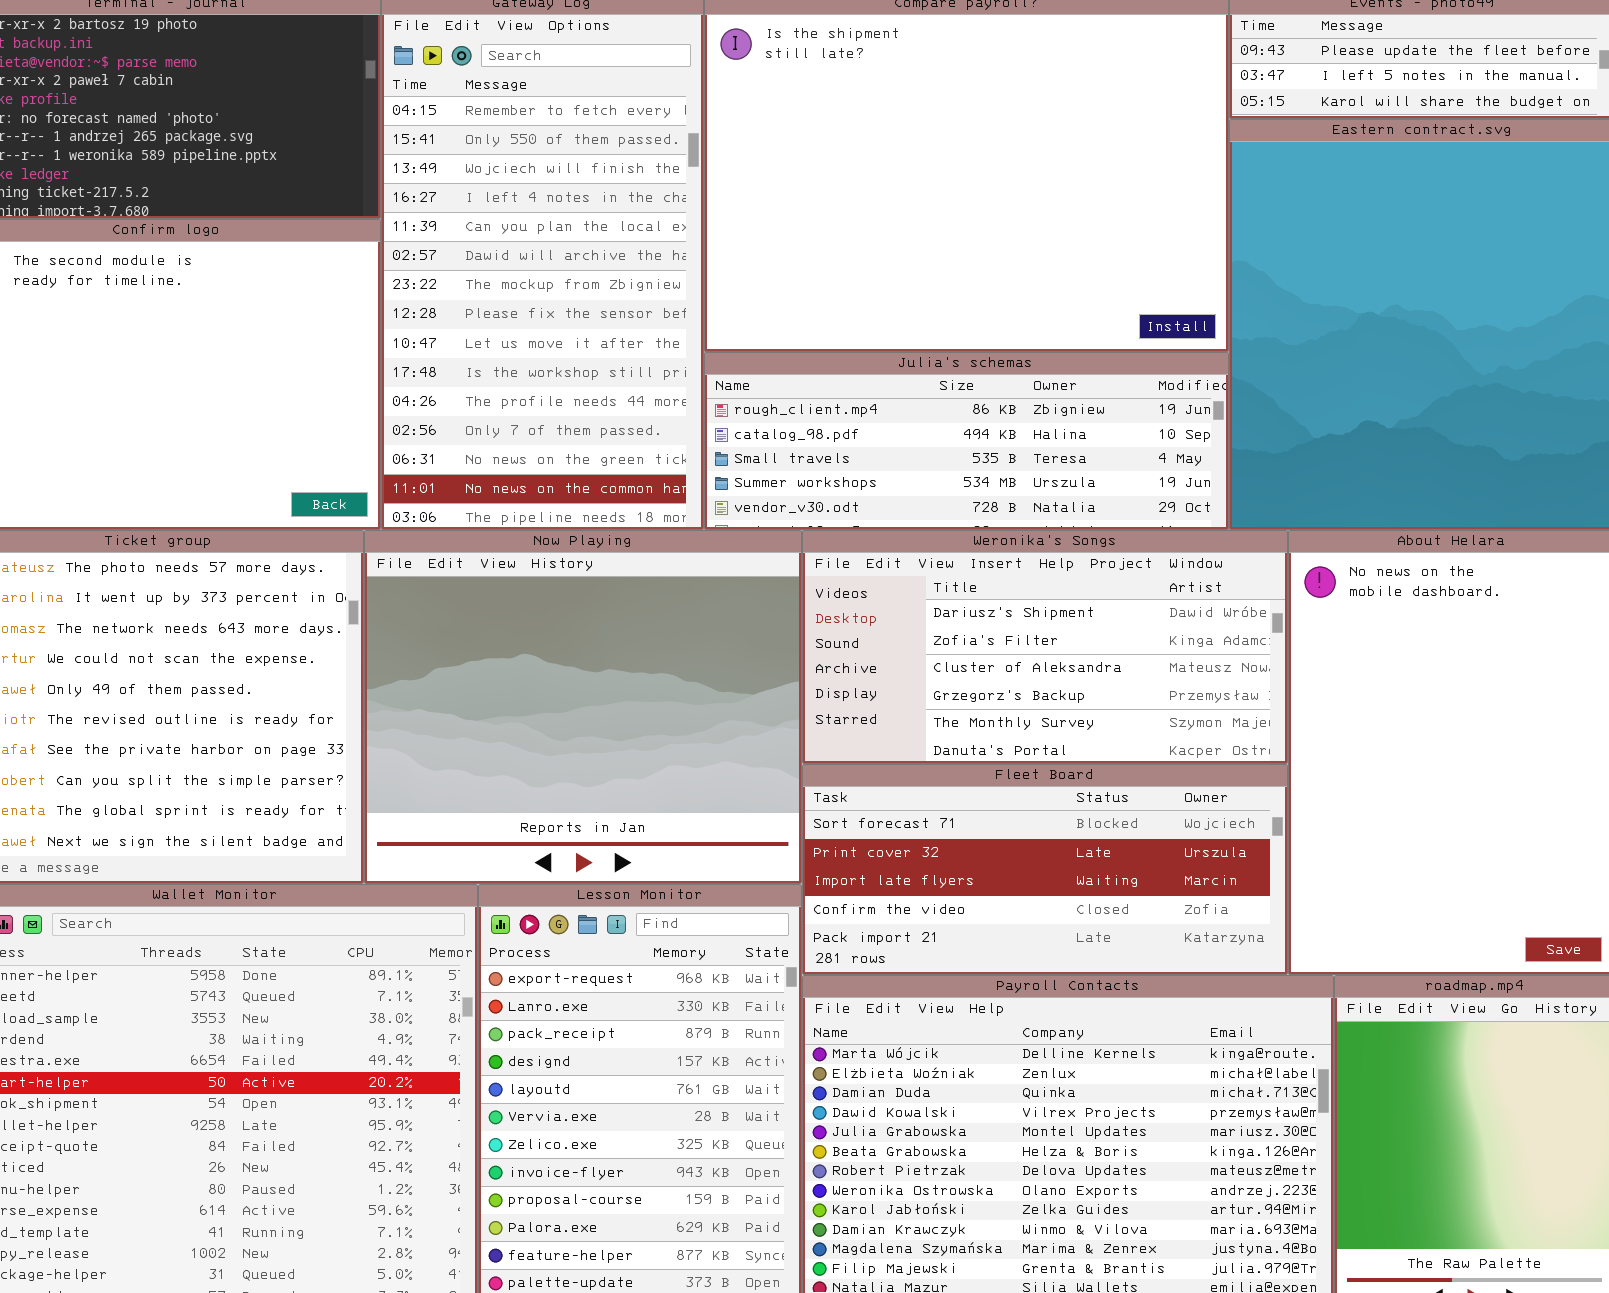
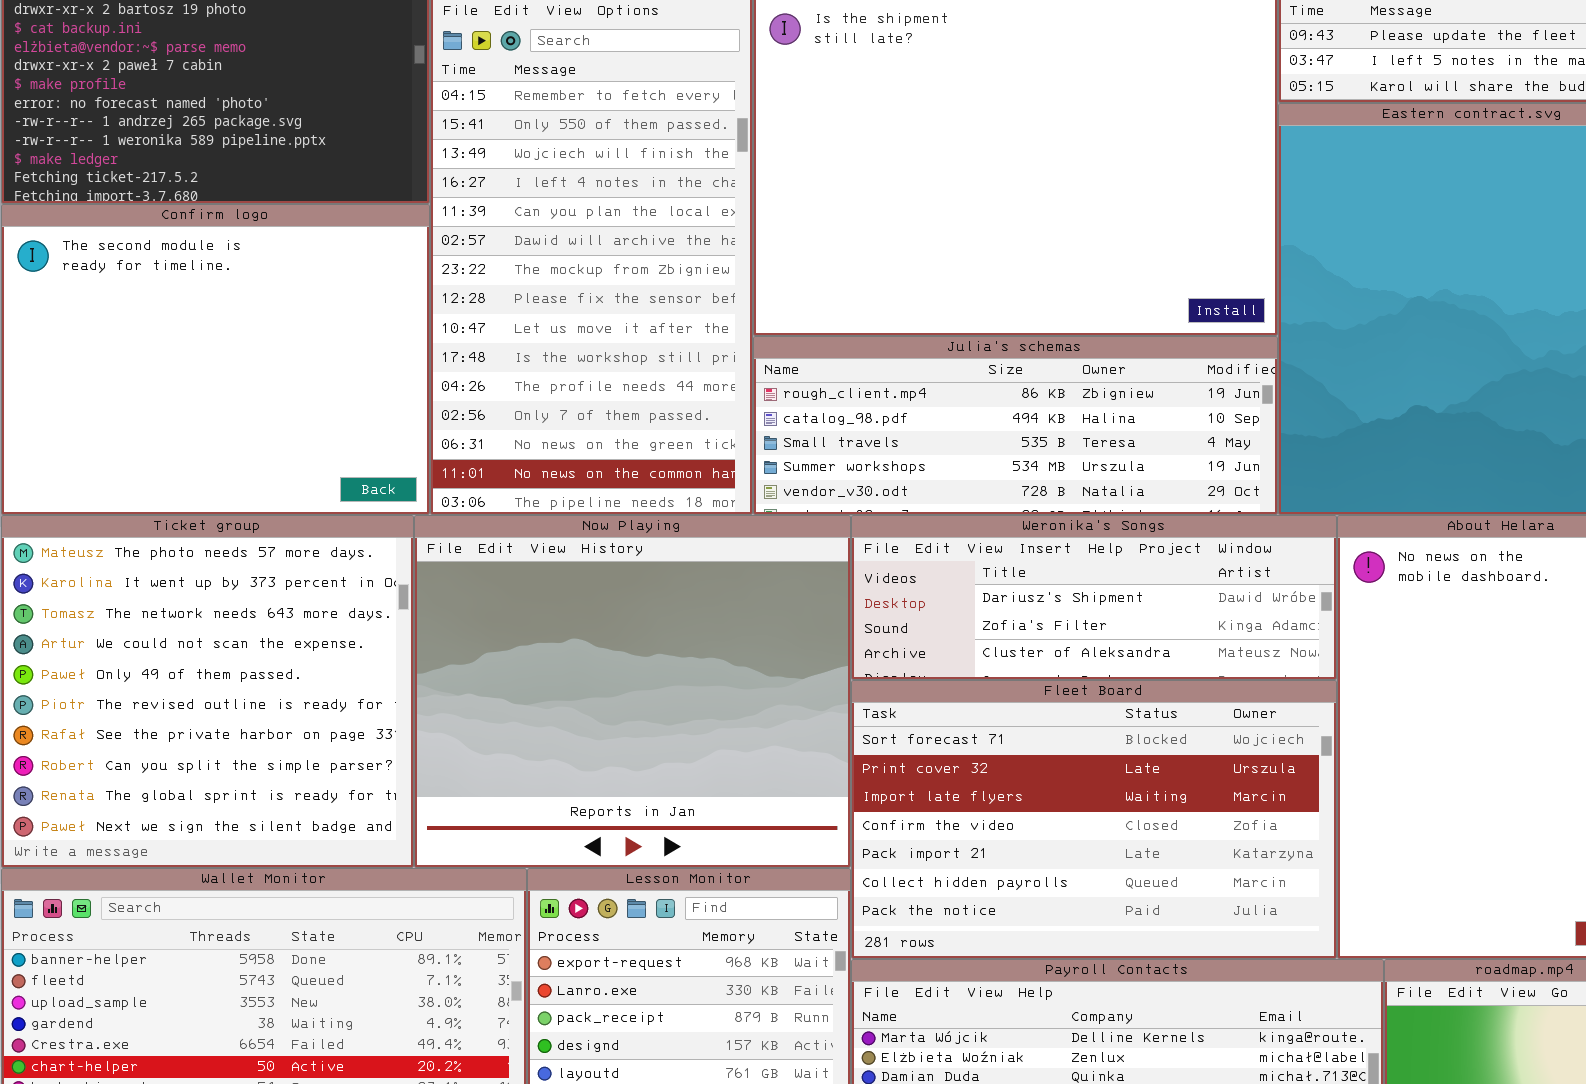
Weronika's Songs: [802,530,1288,764] -> [851,515,1337,680], resized
Fleet Board: [802,764,1288,975] -> [851,680,1337,959], resized

